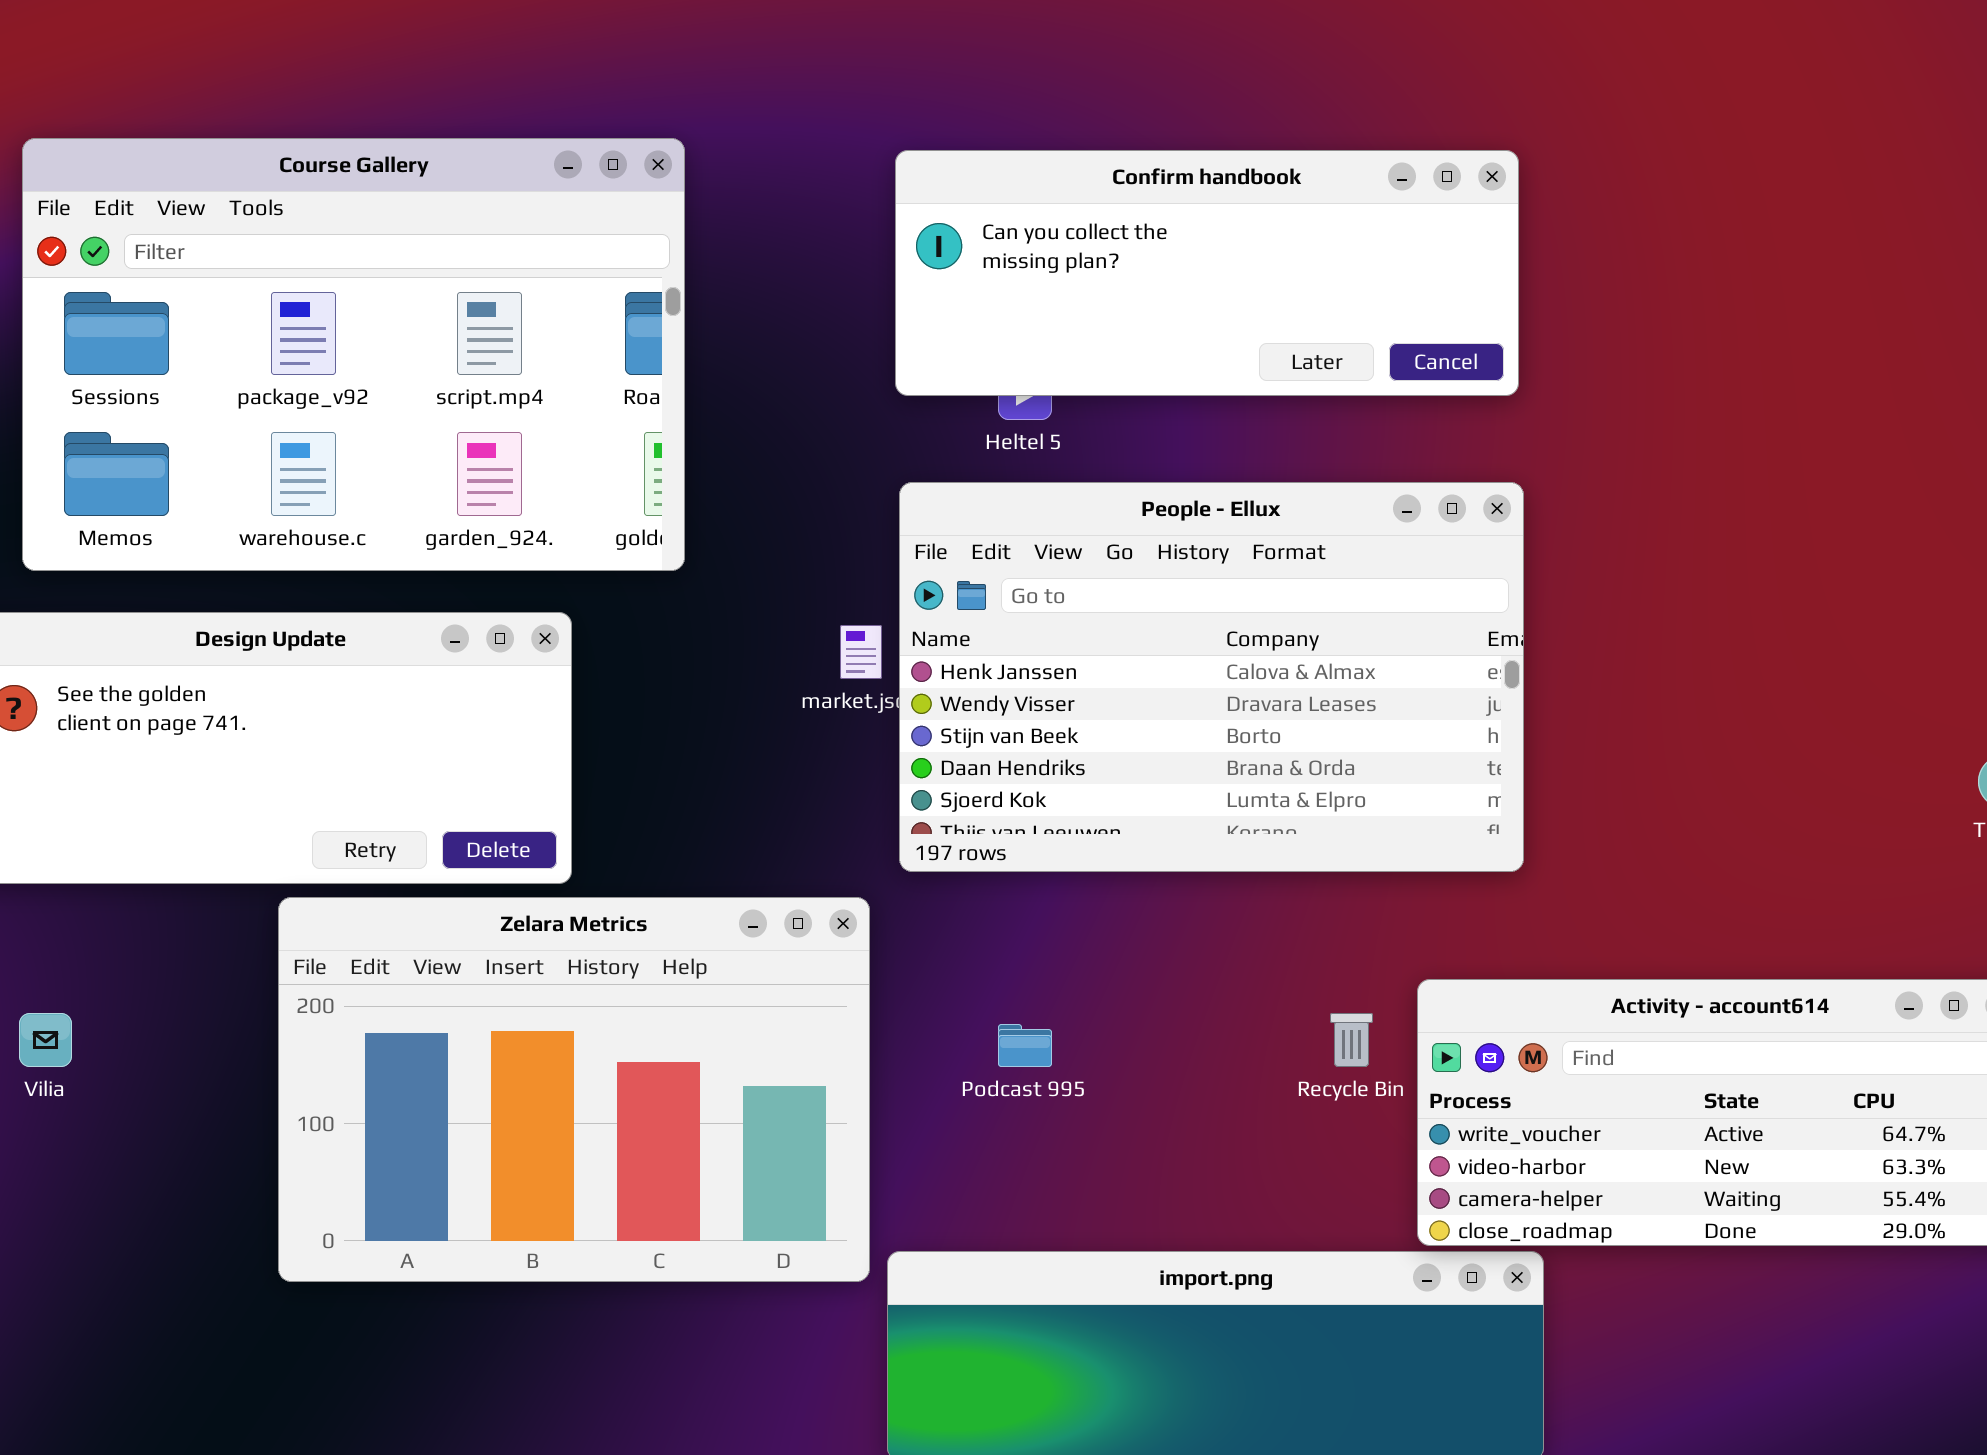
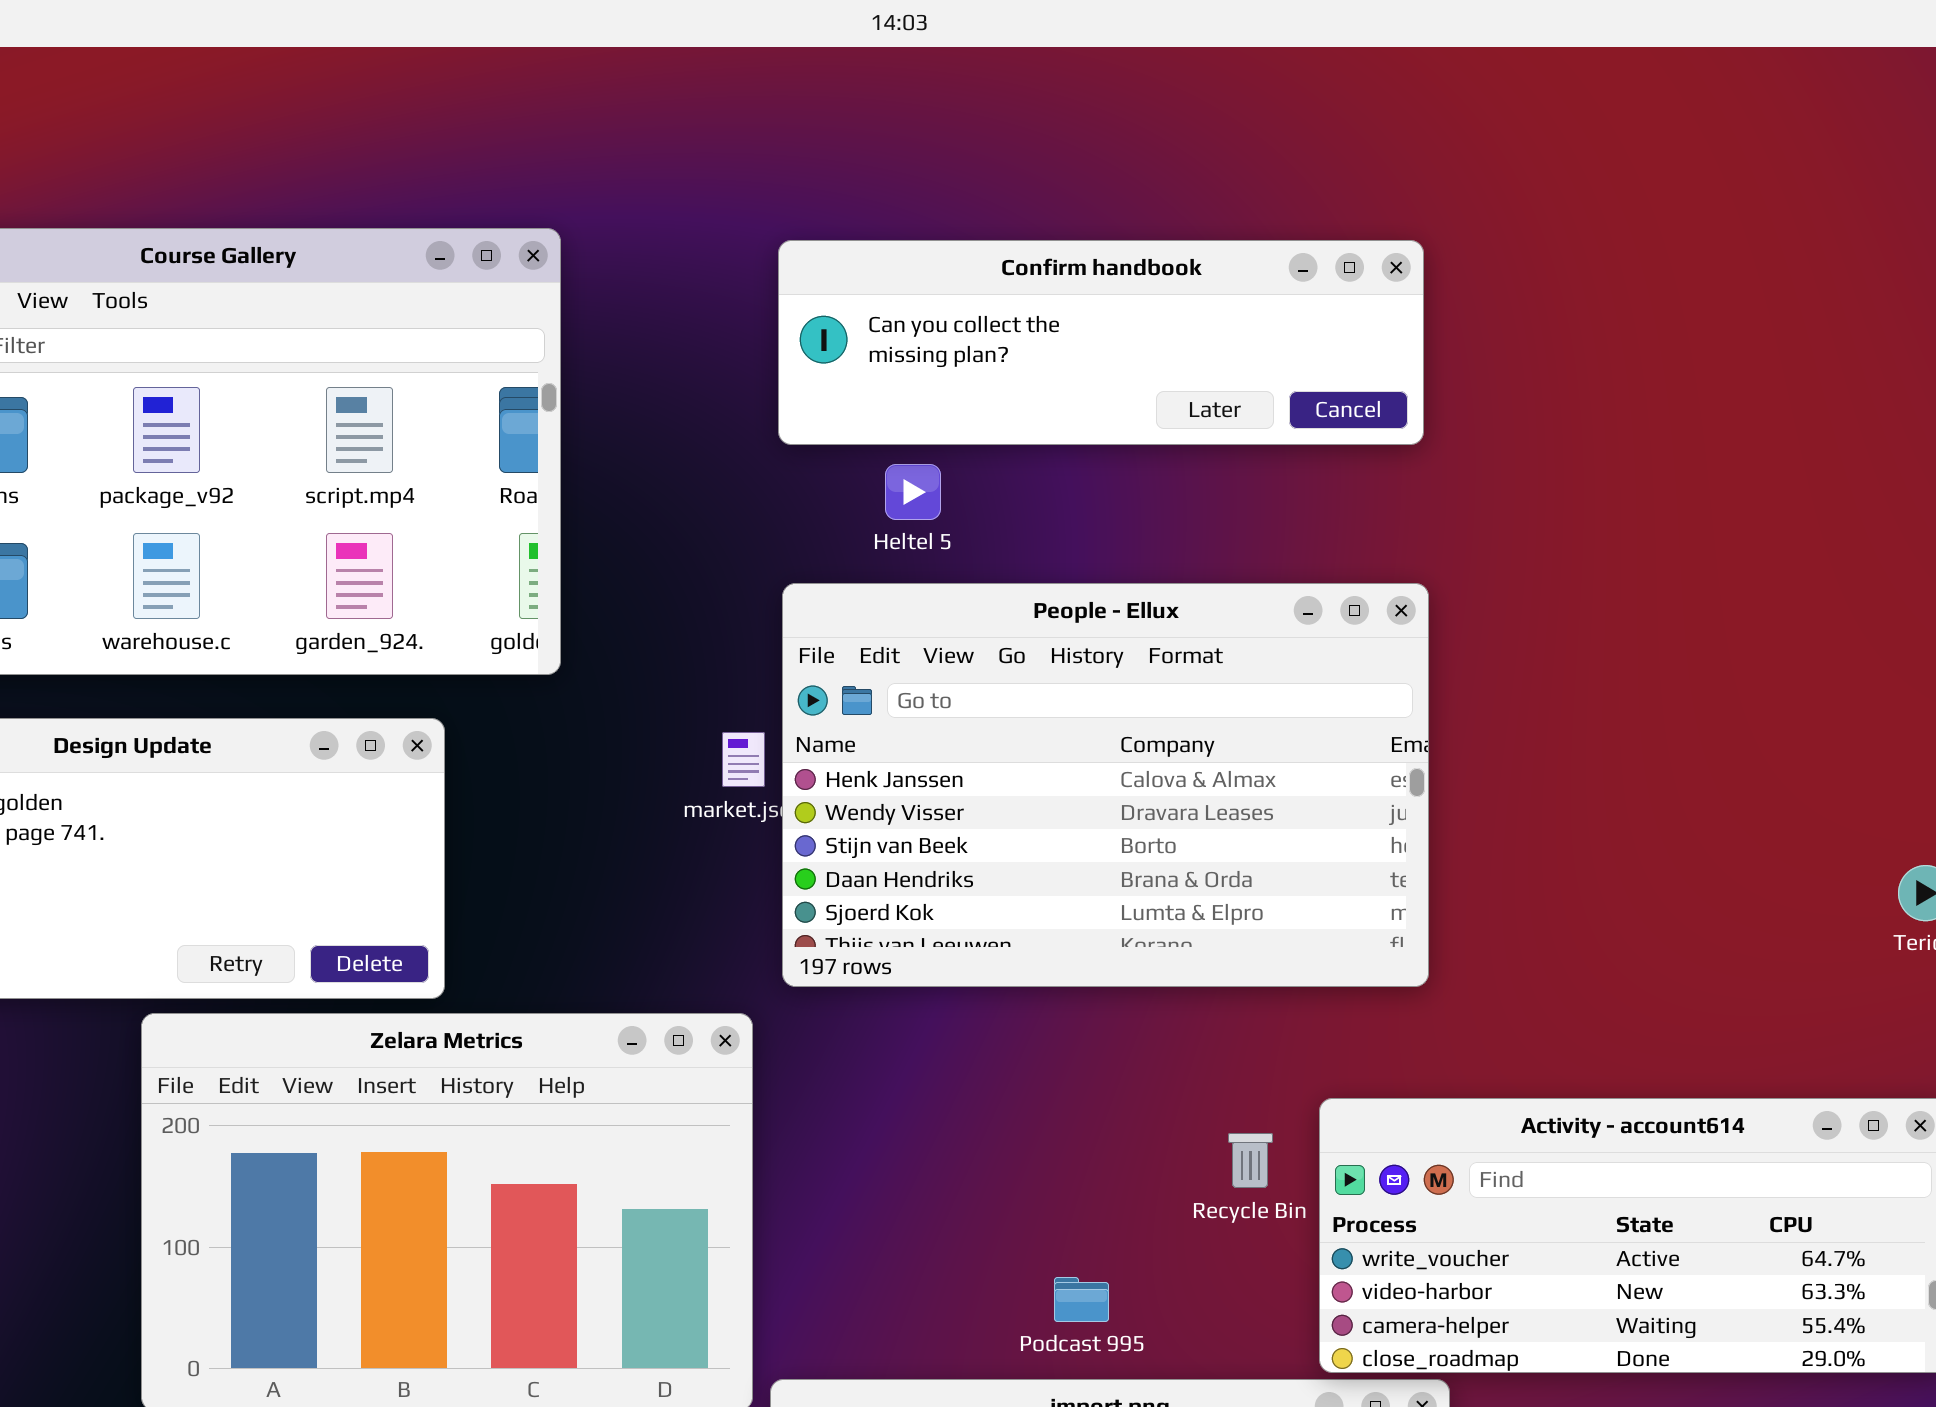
Confirm handbook: [895,150,1519,396] -> [778,240,1424,445], resized
Podcast 995: [998,1024,1052,1067] -> [1054,1277,1109,1322], moved

